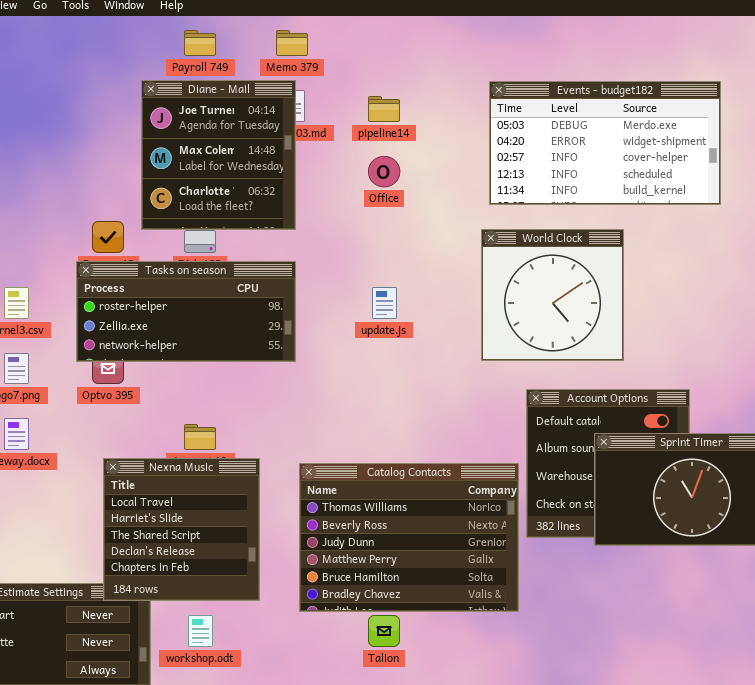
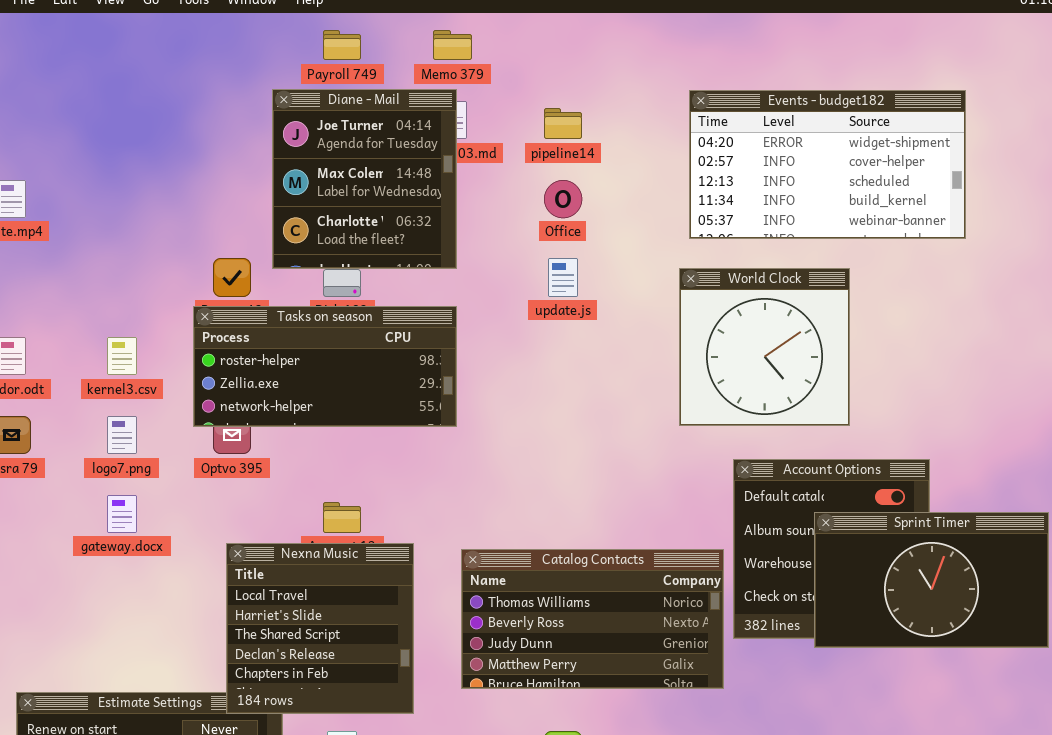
Events - budget182: [489,81,721,205] -> [689,90,966,239], scrolled down 1 row
update.js: [372,287,397,319] -> [548,258,578,297], moved
Catalog Contacts: [299,463,519,612] -> [461,549,724,689], resized

